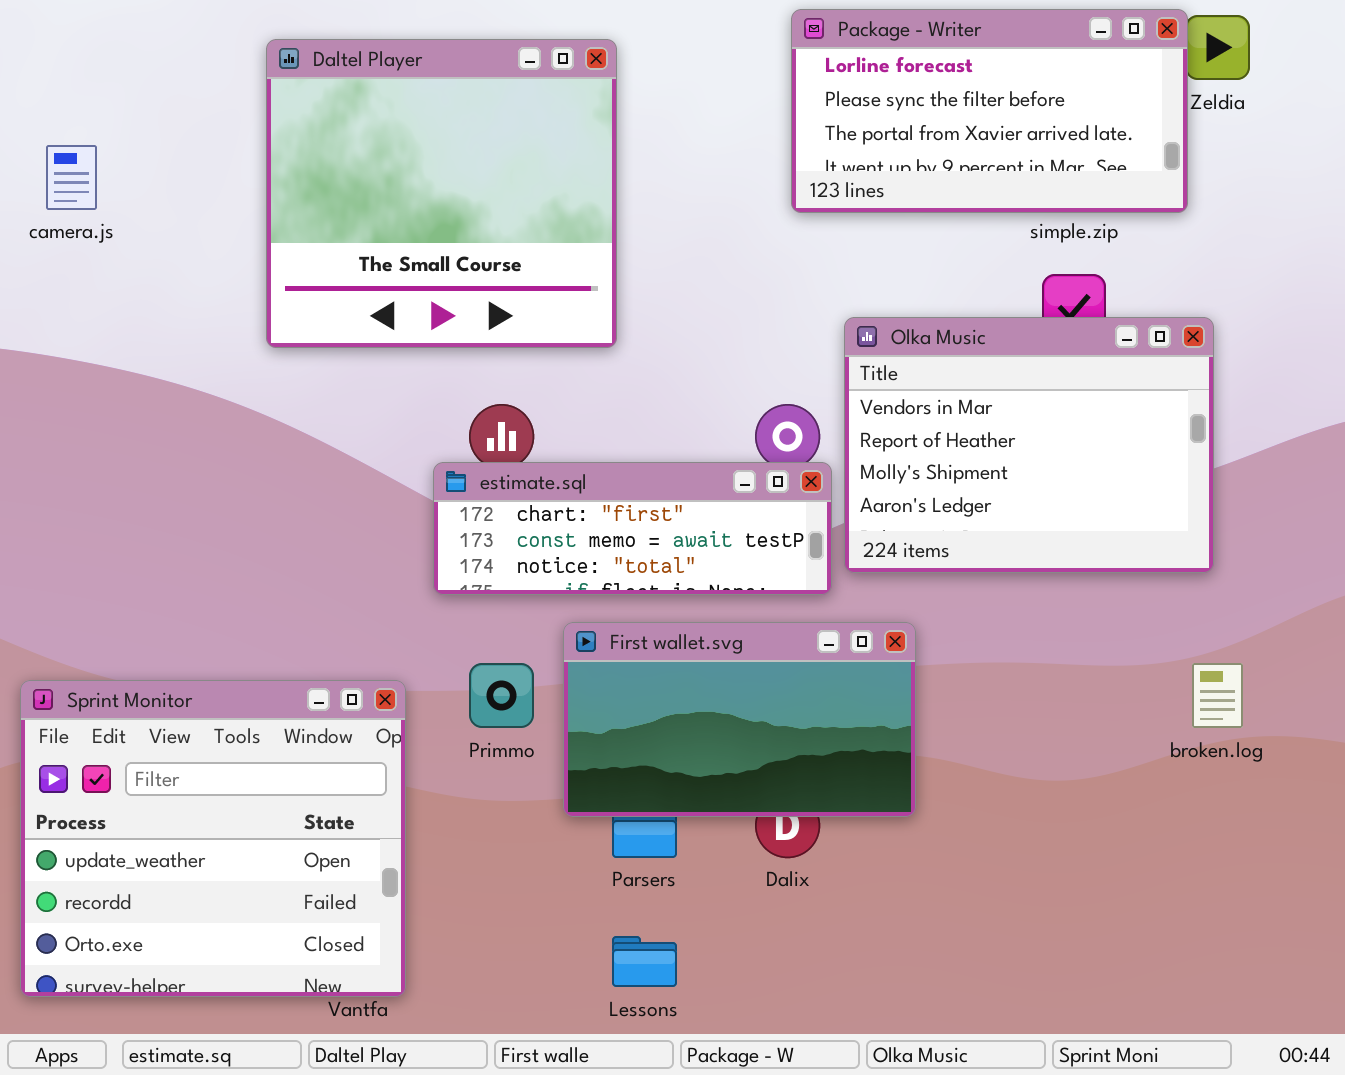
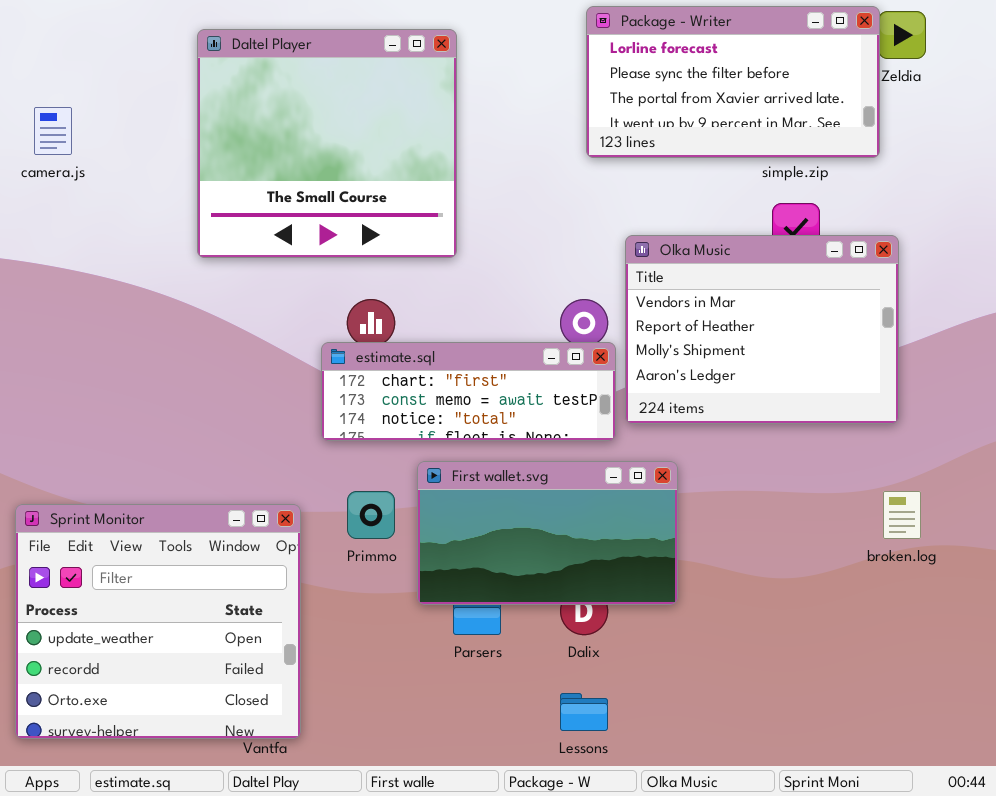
Lessons: [612,936,677,987] -> [560,693,608,731], moved

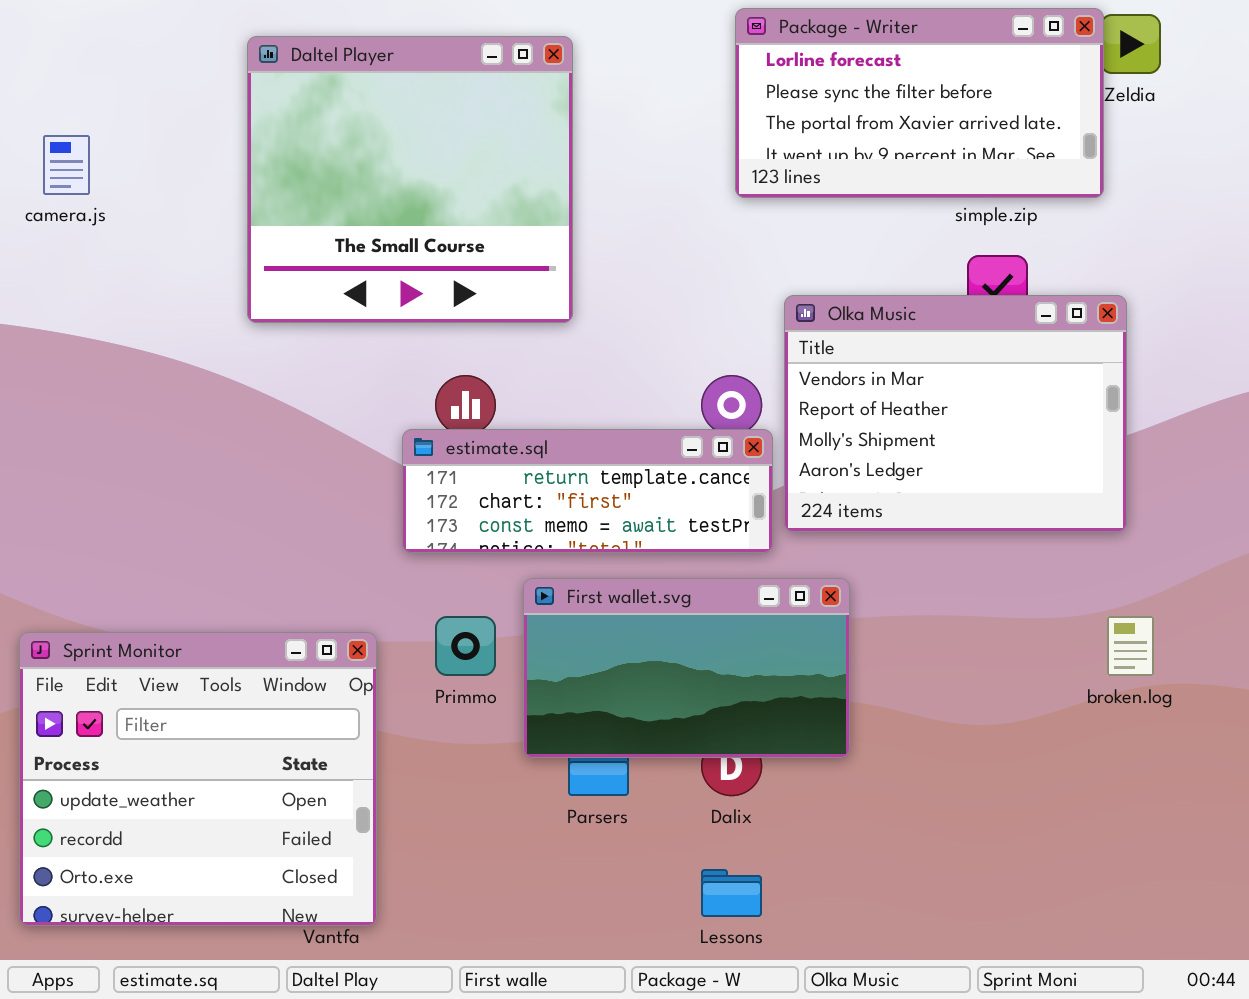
estimate.sql: [321,342,616,441] -> [402,429,773,553], scrolled up 1 row

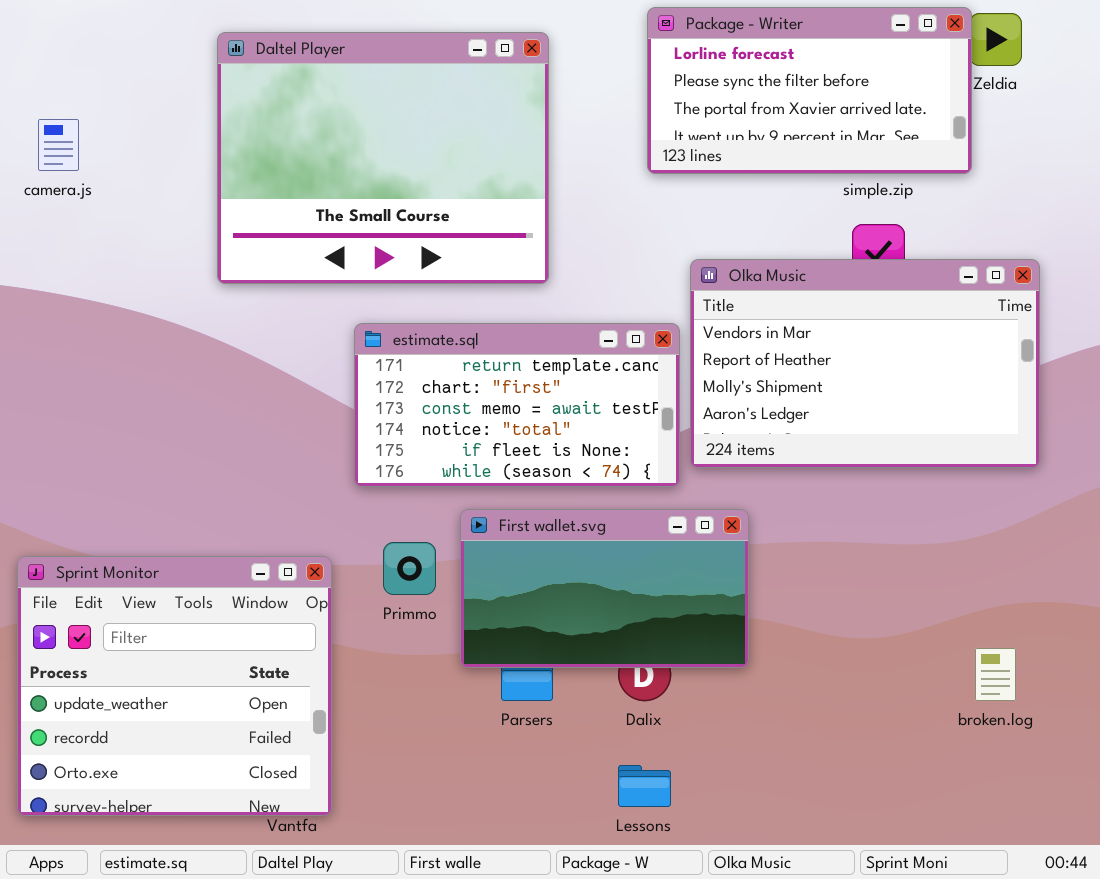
Daltel Player: [247,36,573,323] -> [217,32,549,284], resized
Olka Music: [784,295,1127,532] -> [690,259,1040,468], resized
estimate.sql: [402,429,773,553] -> [354,323,680,487], resized
broken.log: [1107,616,1154,676] -> [975,648,1016,701], moved

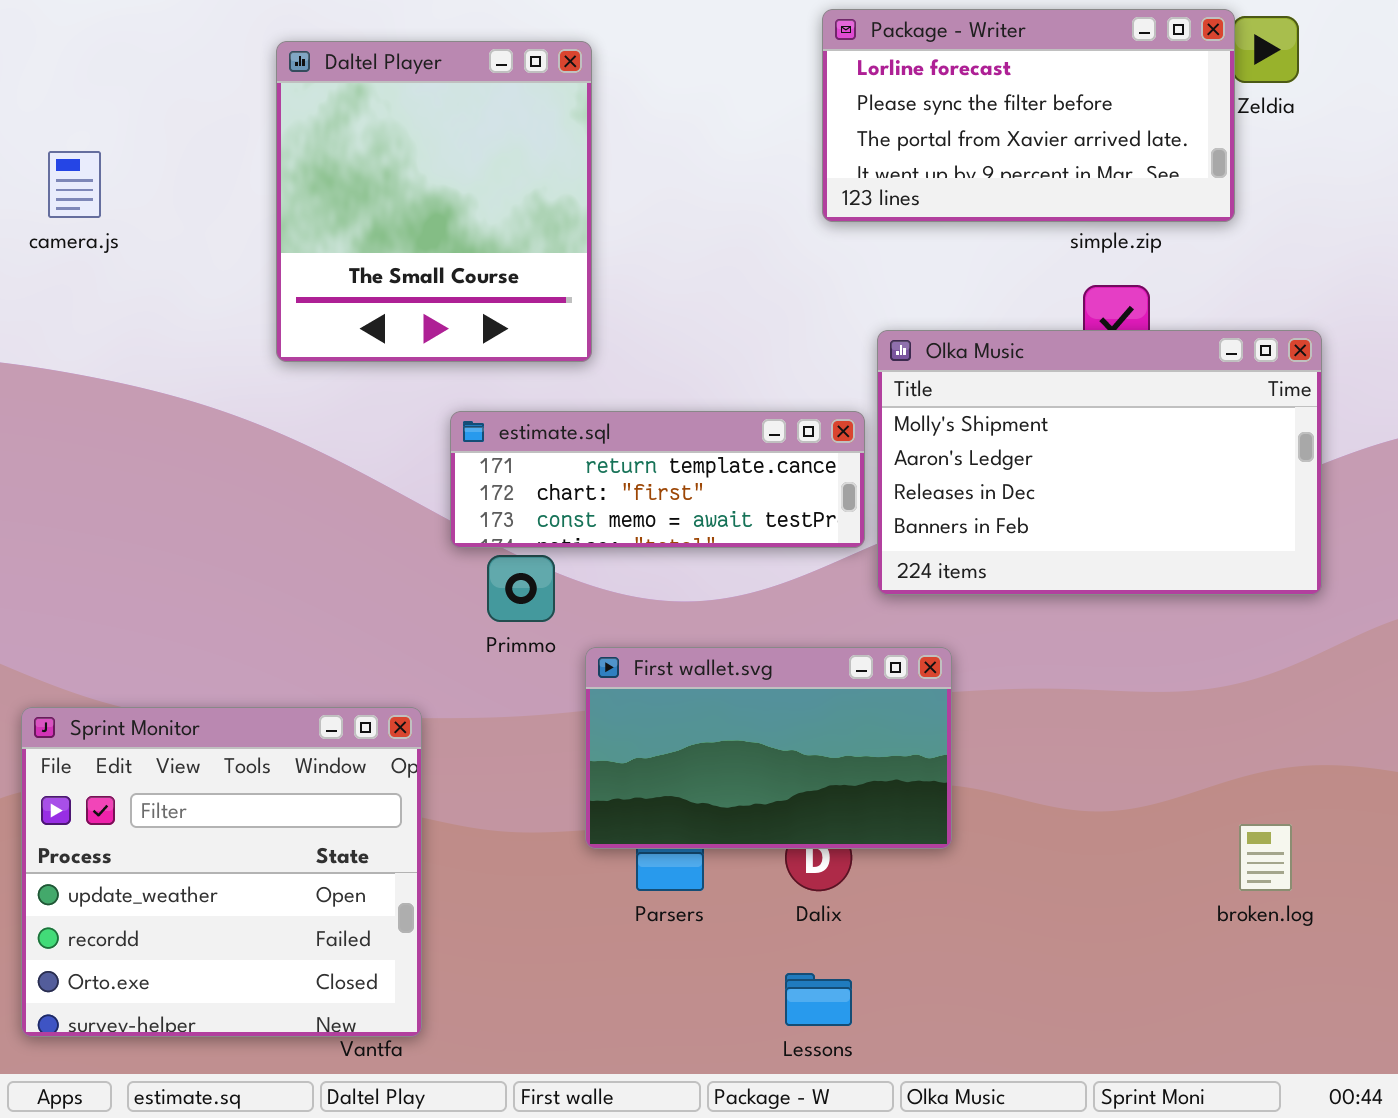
Daltel Player: [217,32,549,284] -> [276,41,592,362], resized
Olka Music: [690,259,1040,468] -> [877,330,1322,595], scrolled down 2 rows
estimate.sql: [354,323,680,487] -> [450,411,865,548], resized
Primmo: [383,542,436,595] -> [487,555,555,622], moved

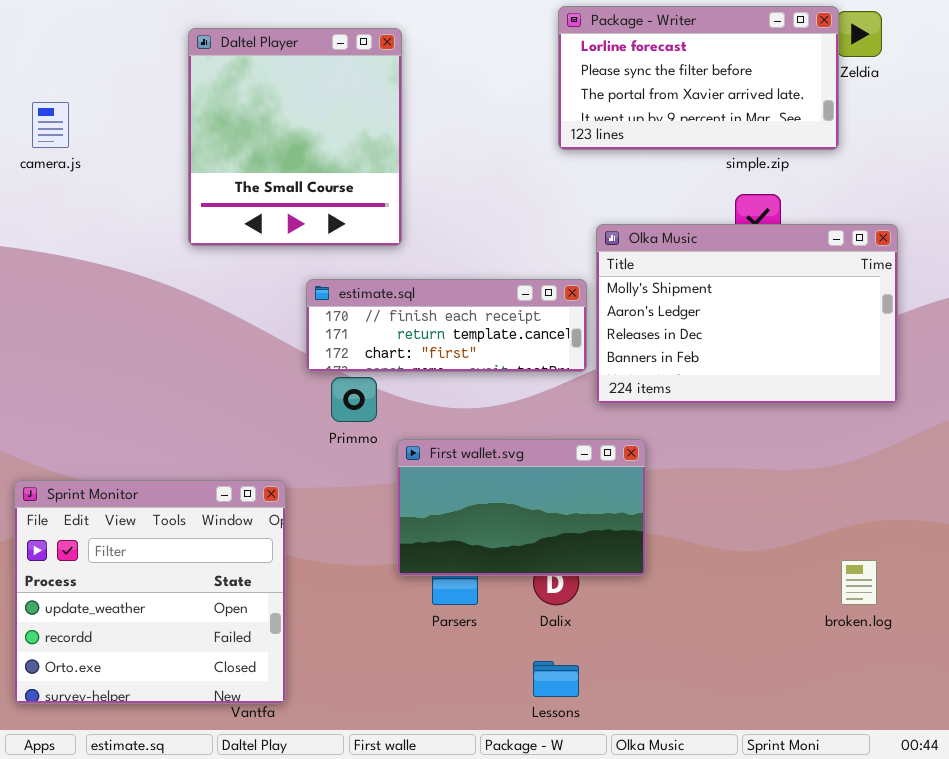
estimate.sql: [450,411,865,548] -> [306,279,587,372], scrolled up 1 row

